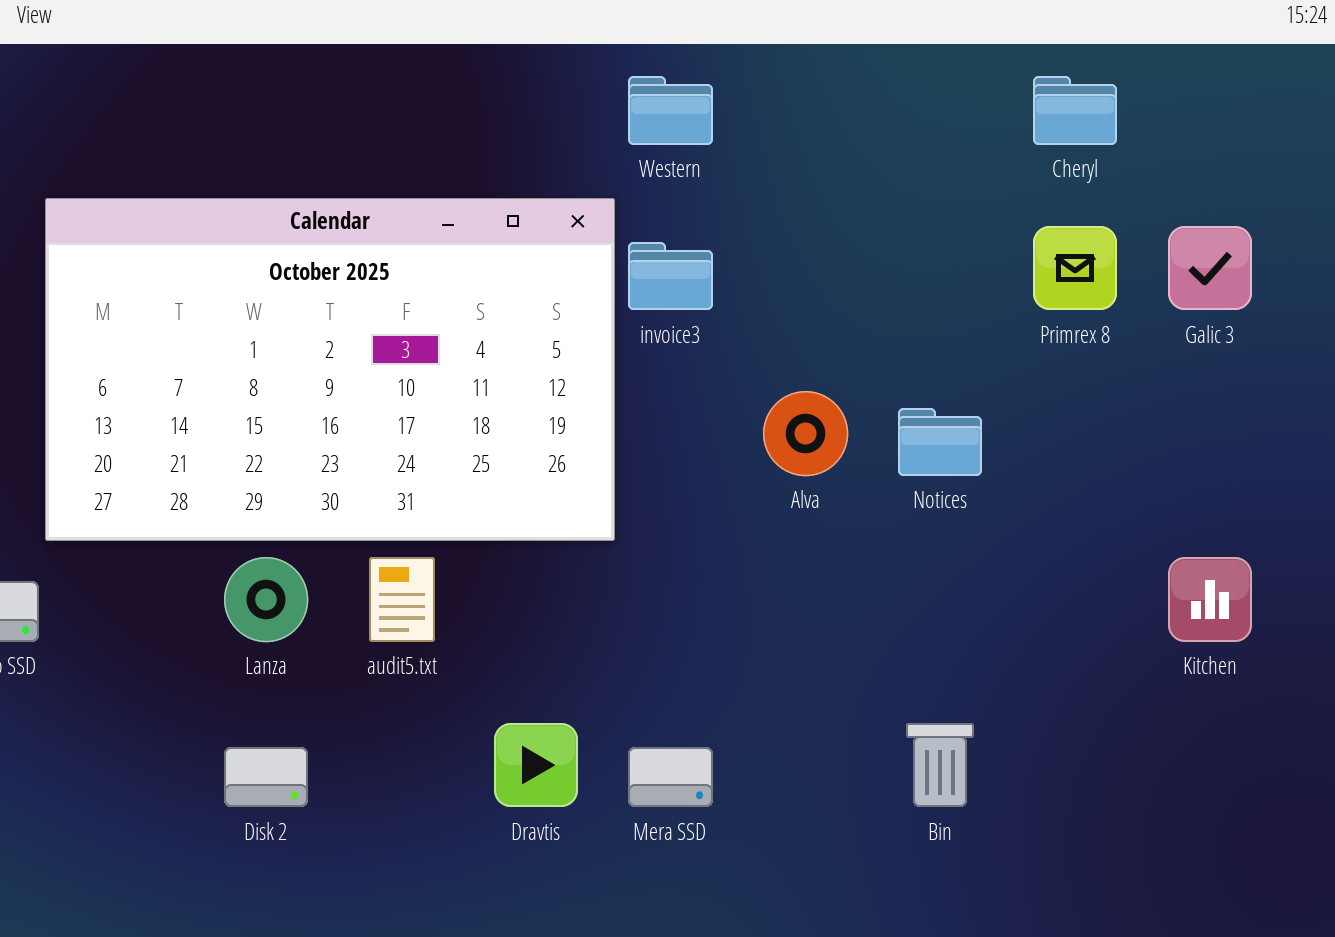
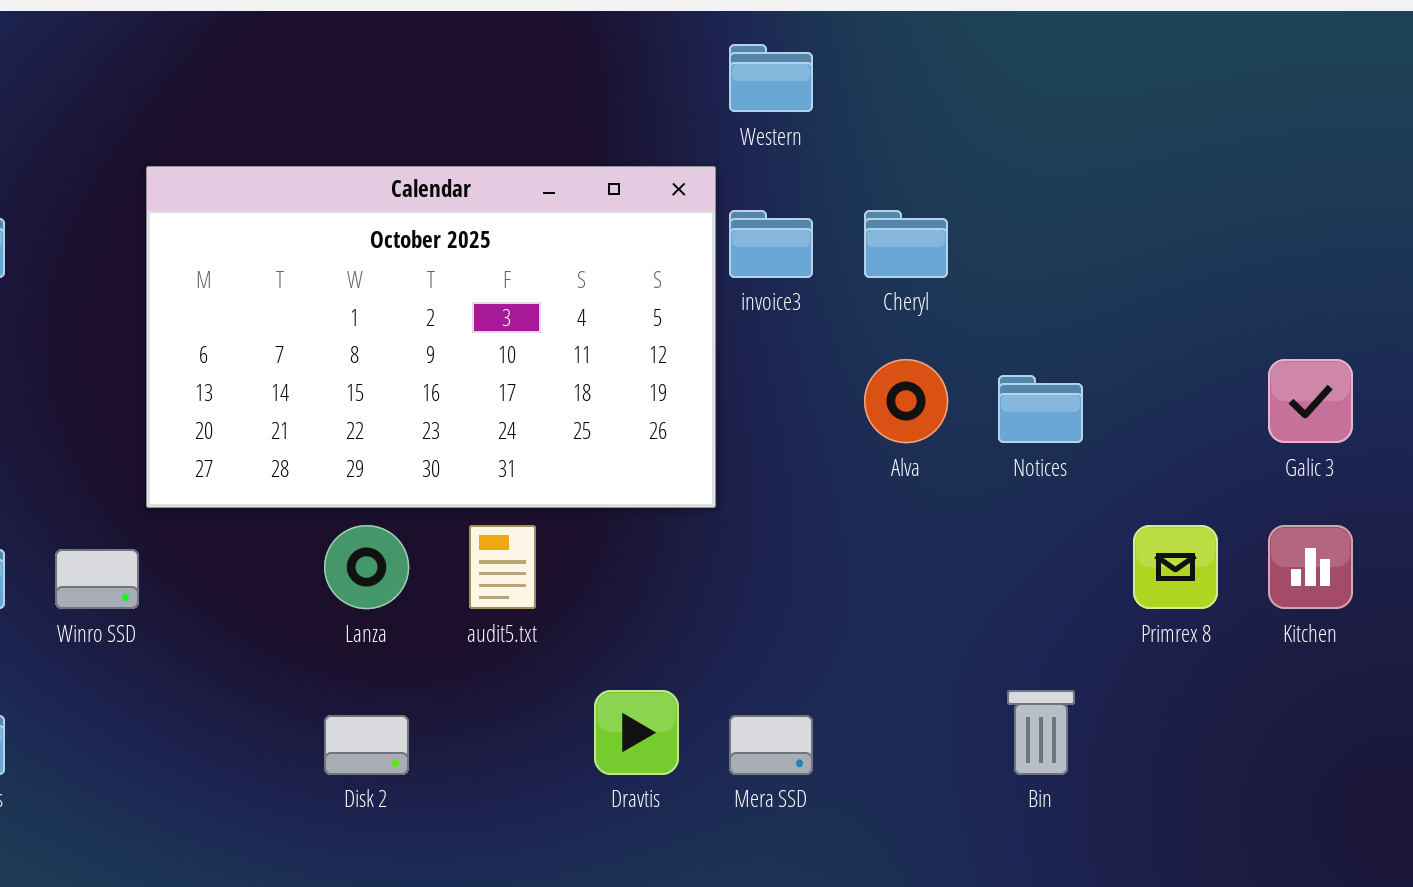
Cheryl: [1033,76,1117,145] -> [864,210,948,278], moved
Primrex 8: [1033,226,1117,310] -> [1133,525,1218,609], moved
Galic 3: [1168,226,1252,310] -> [1268,359,1353,443], moved

